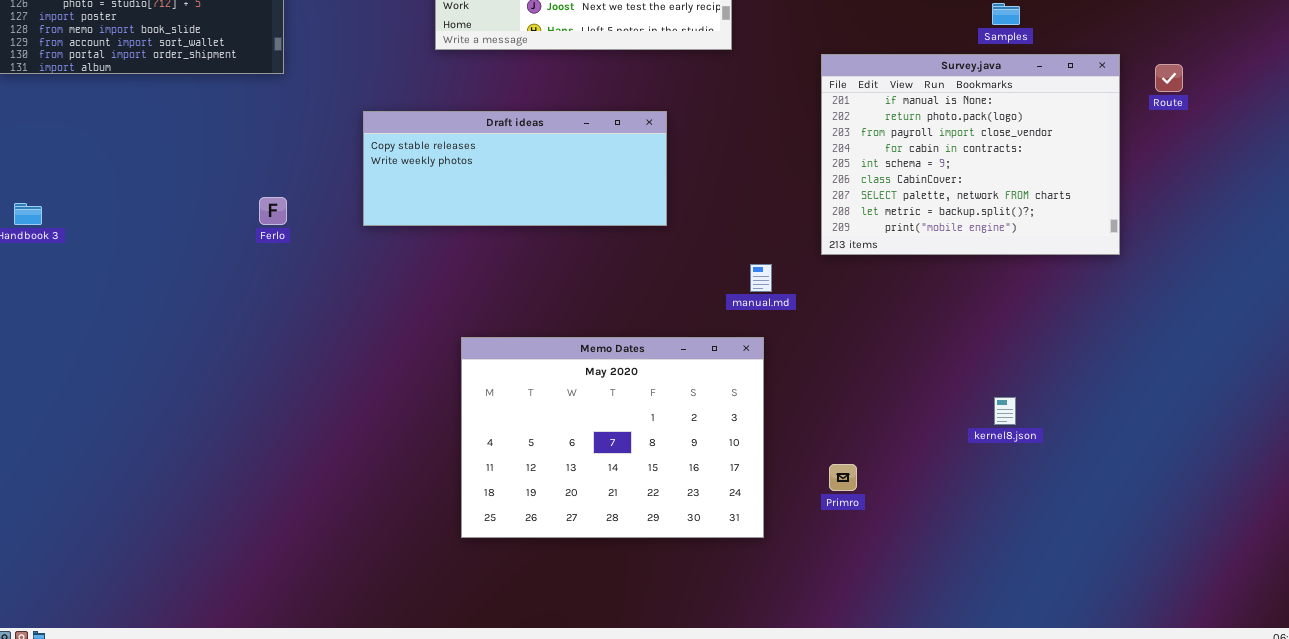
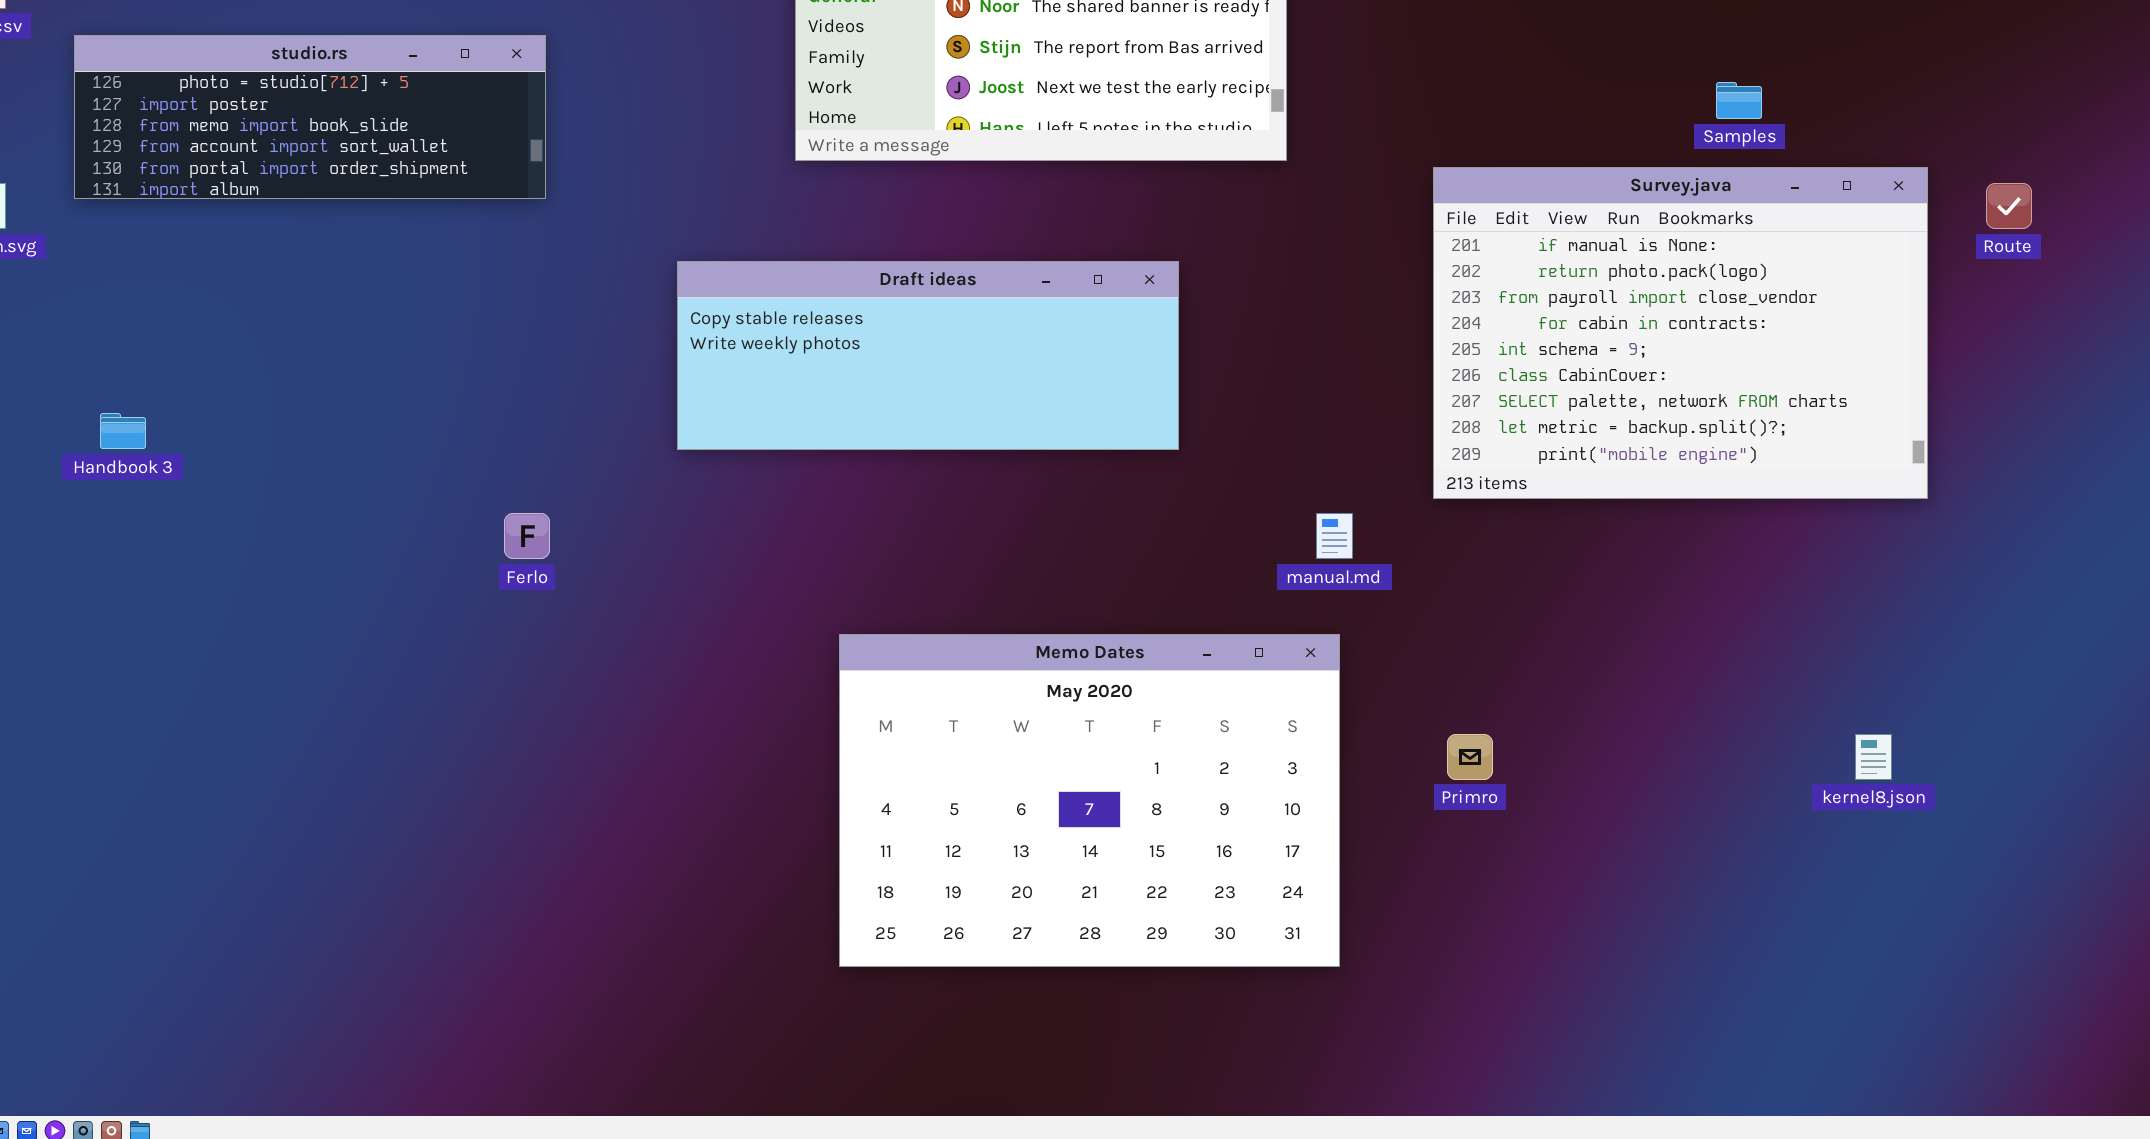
Ferlo: [259,197,287,225] -> [504,513,550,559], moved
kernel8.json: [994,397,1016,425] -> [1855,734,1892,780], moved
Primro: [829,464,857,491] -> [1447,734,1493,780], moved

